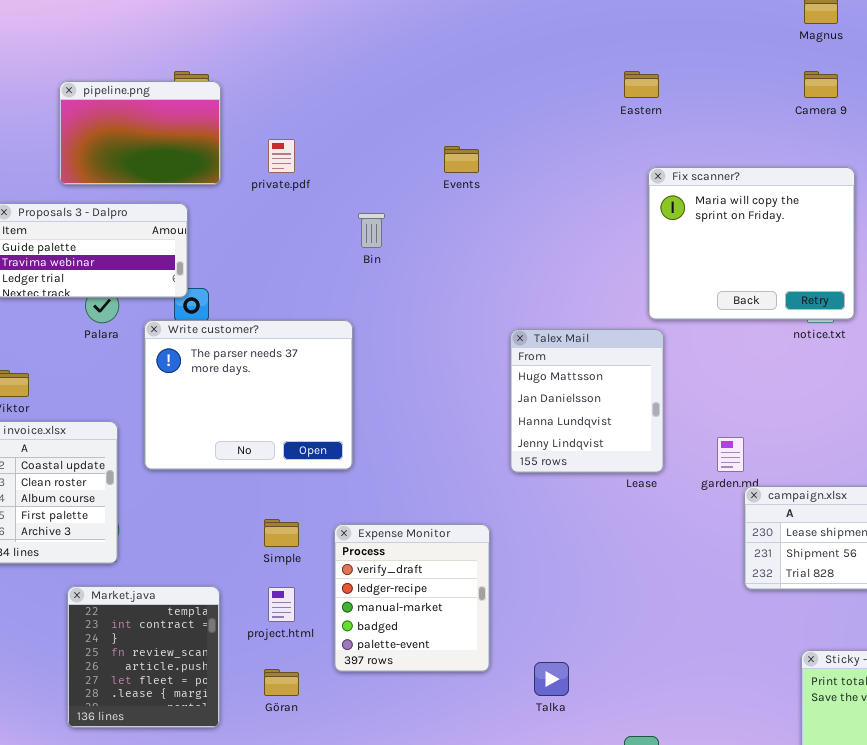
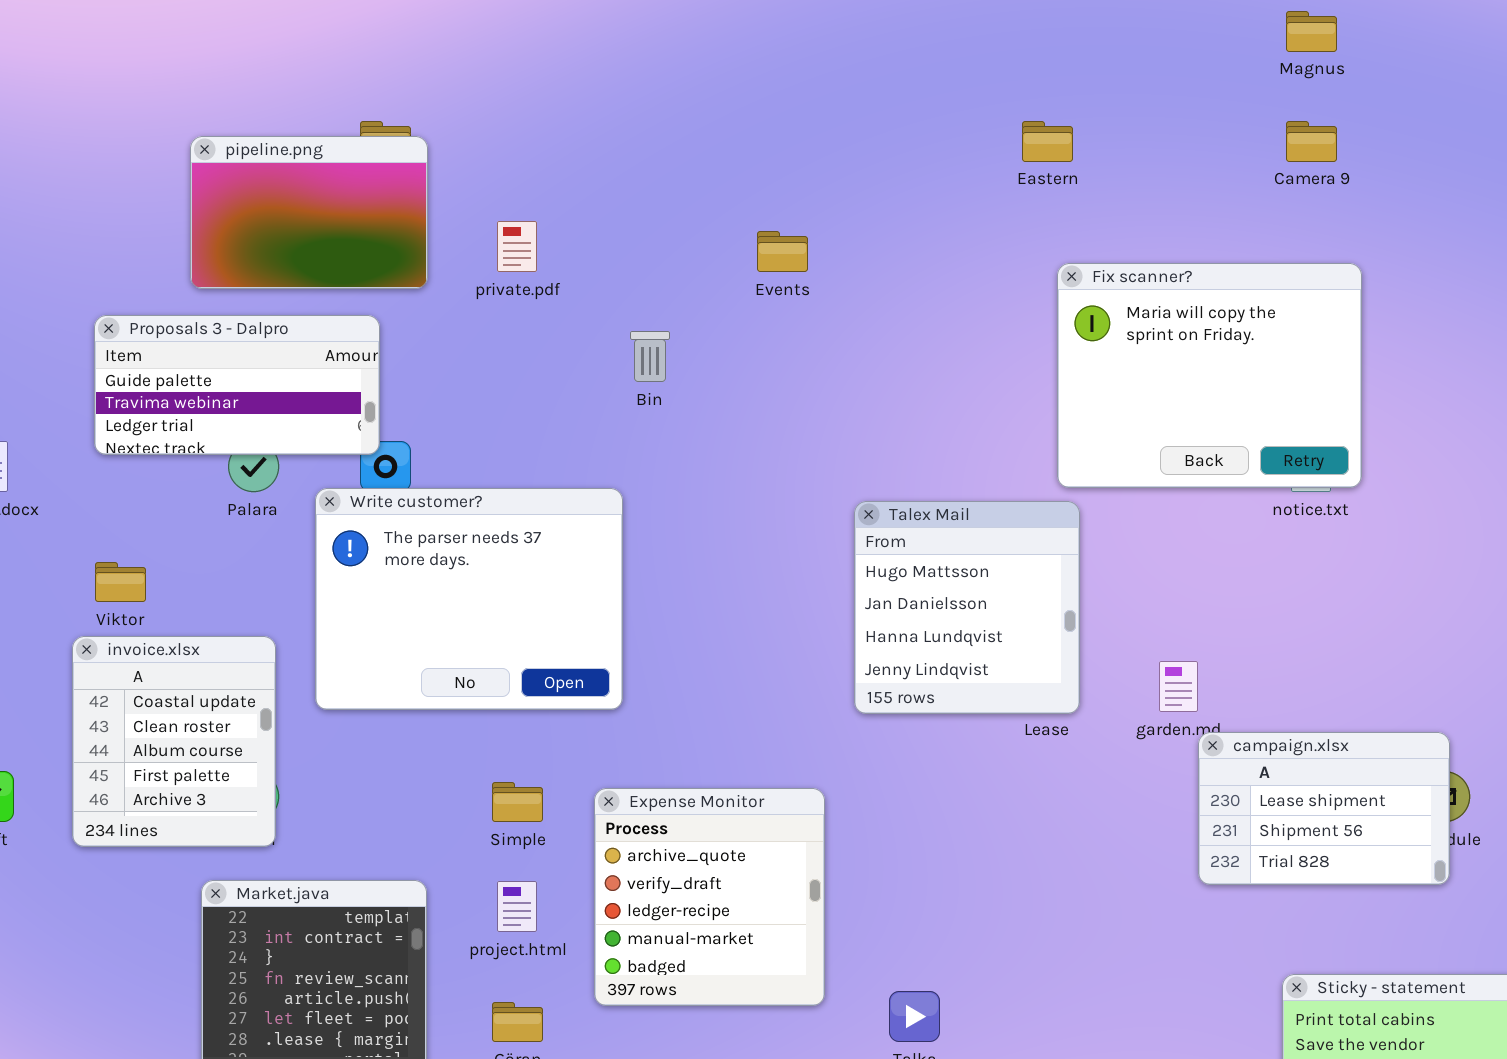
Expense Monitor: [334,524,490,672] -> [594,788,825,1006], scrolled up 1 row

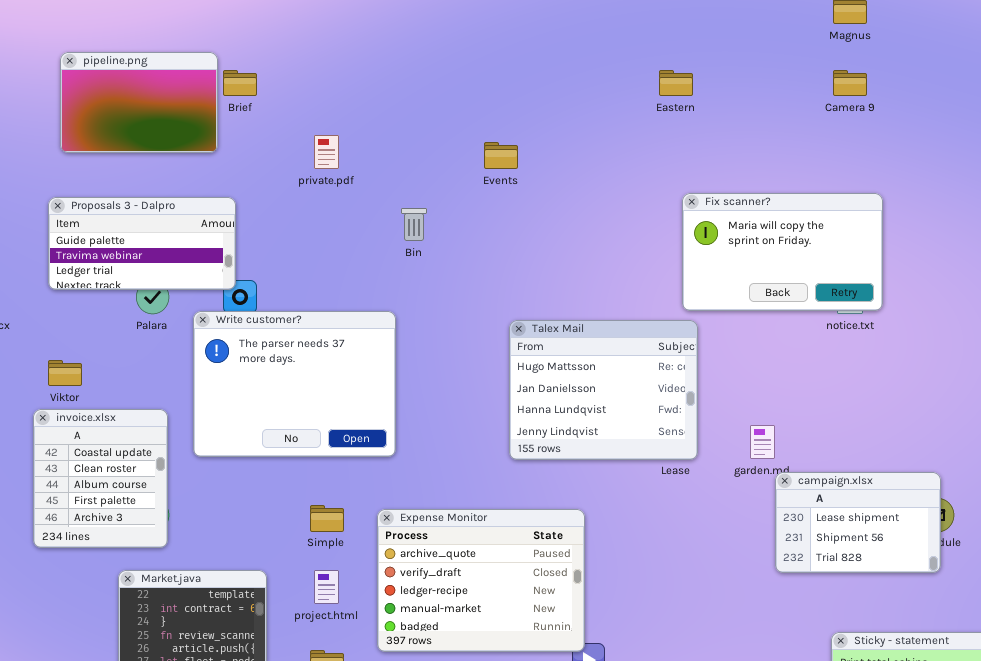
pipeline.png: [190,136,428,289] -> [60,52,218,153], moved
Fix scanner?: [1057,263,1362,488] -> [682,193,883,311], resized
Talex Mail: [854,501,1080,714] -> [509,320,698,460], resized
Expense Monitor: [594,788,825,1006] -> [377,509,585,652], resized

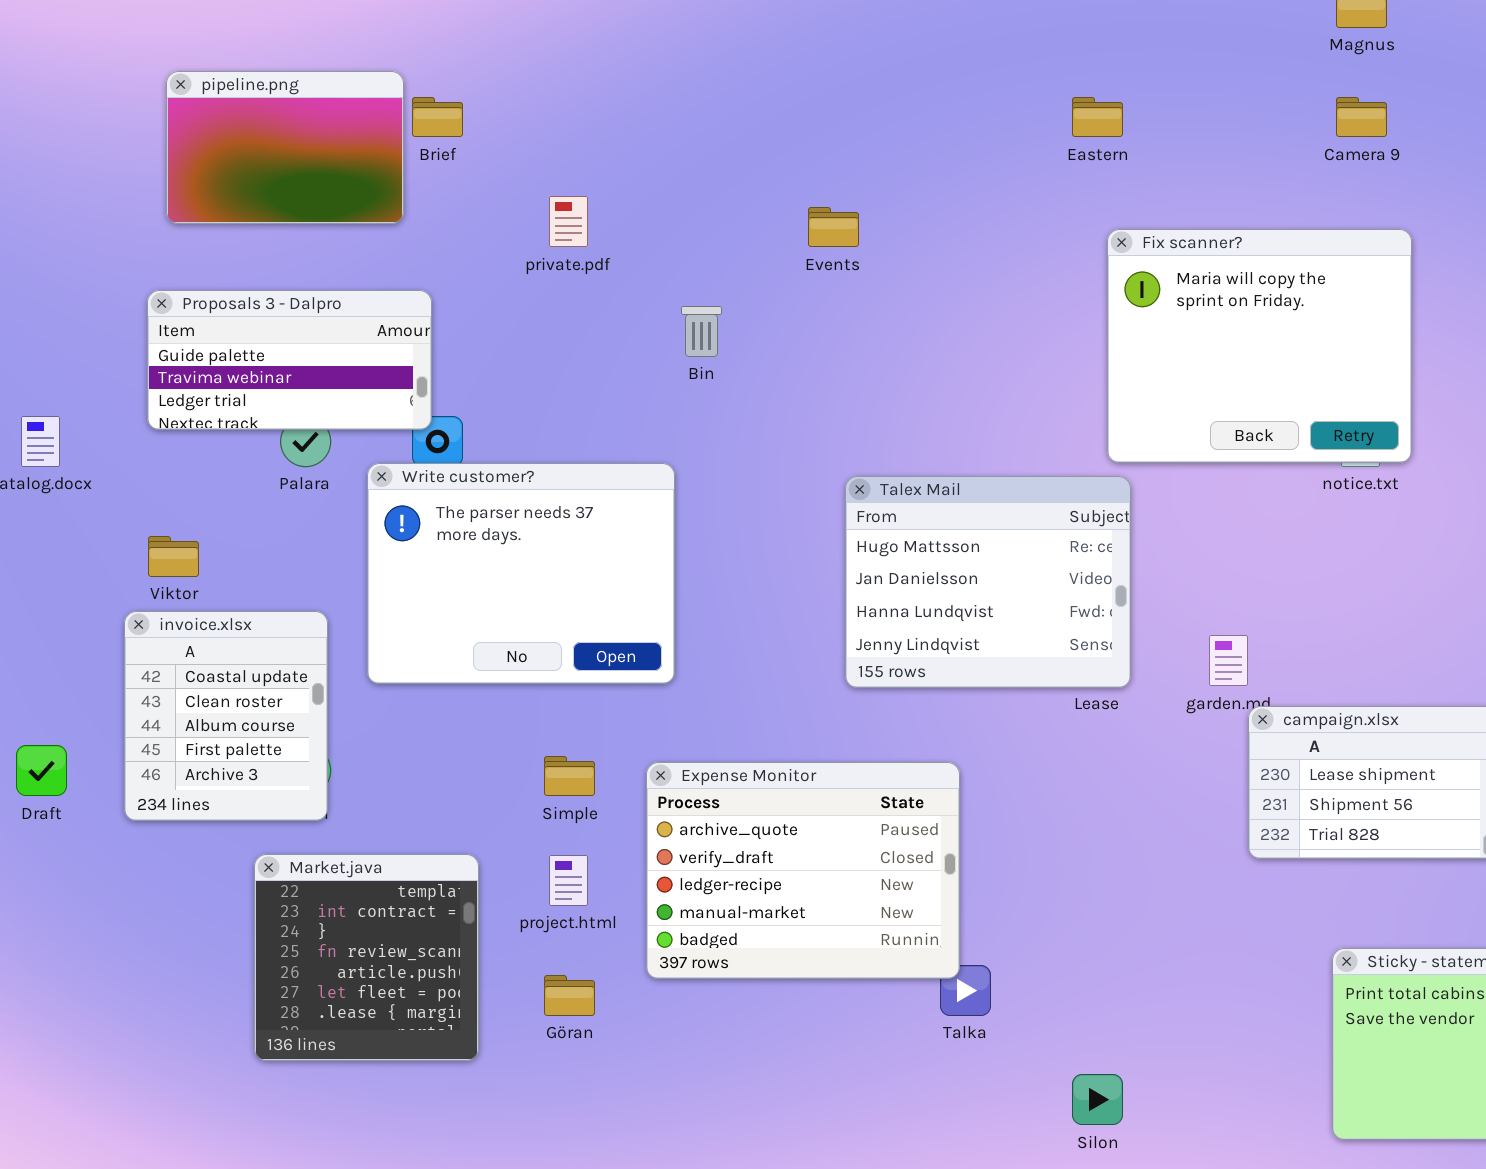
Fix scanner?: [682,193,883,311] -> [1107,229,1412,463], resized

